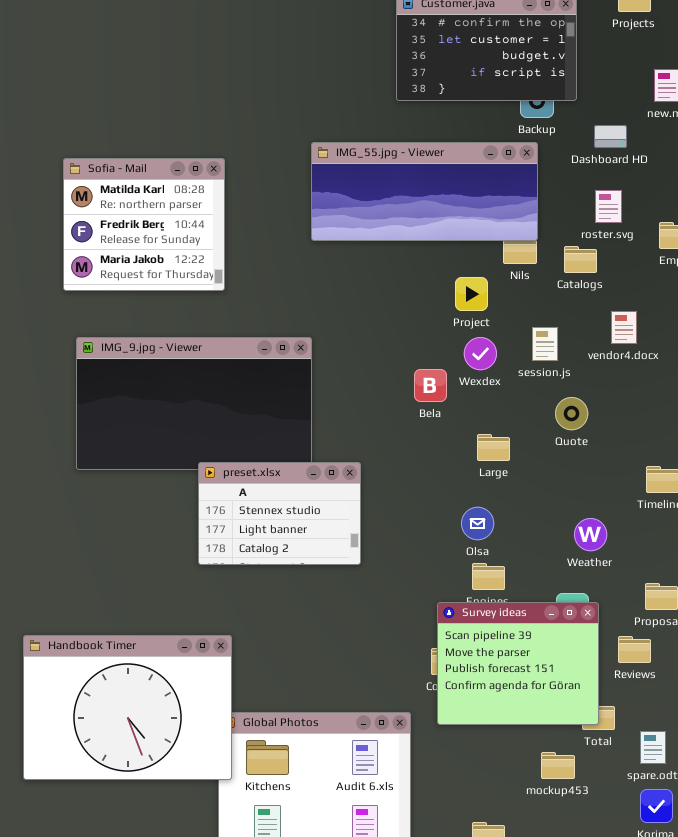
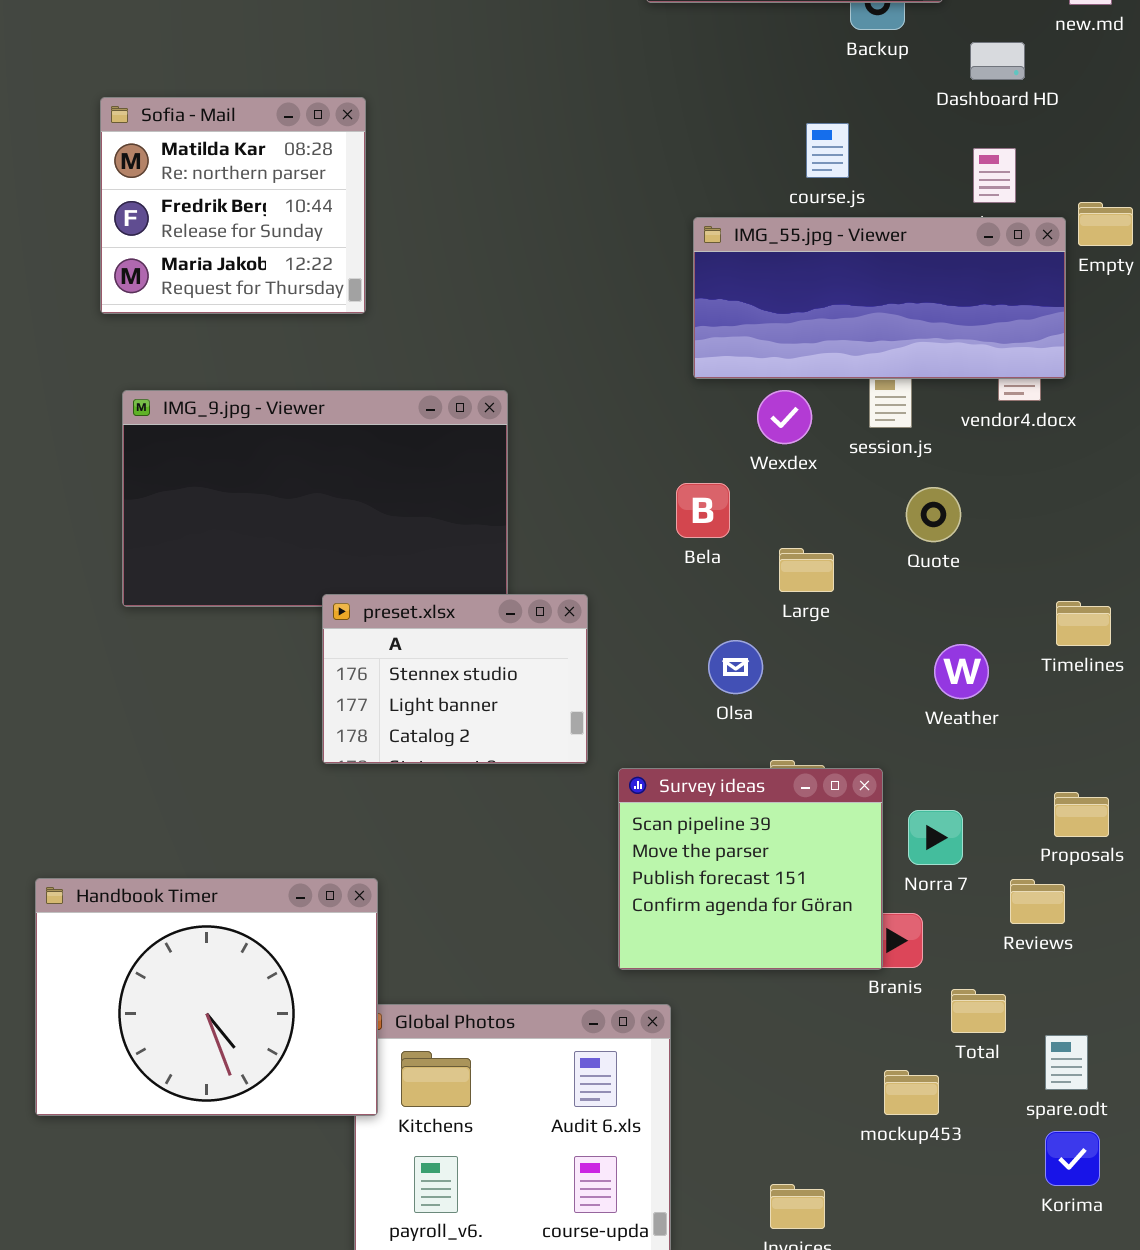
IMG_55.jpg - Viewer: [311,142,538,241] -> [693,217,1066,379], moved
Bela: [414,369,447,402] -> [676,483,730,538], moved
Olsa: [461,507,494,540] -> [708,640,763,694], moved
Weather: [574,518,607,551] -> [934,644,989,699], moved
Survey ideas: [437,602,599,725] -> [618,768,883,970], moved

